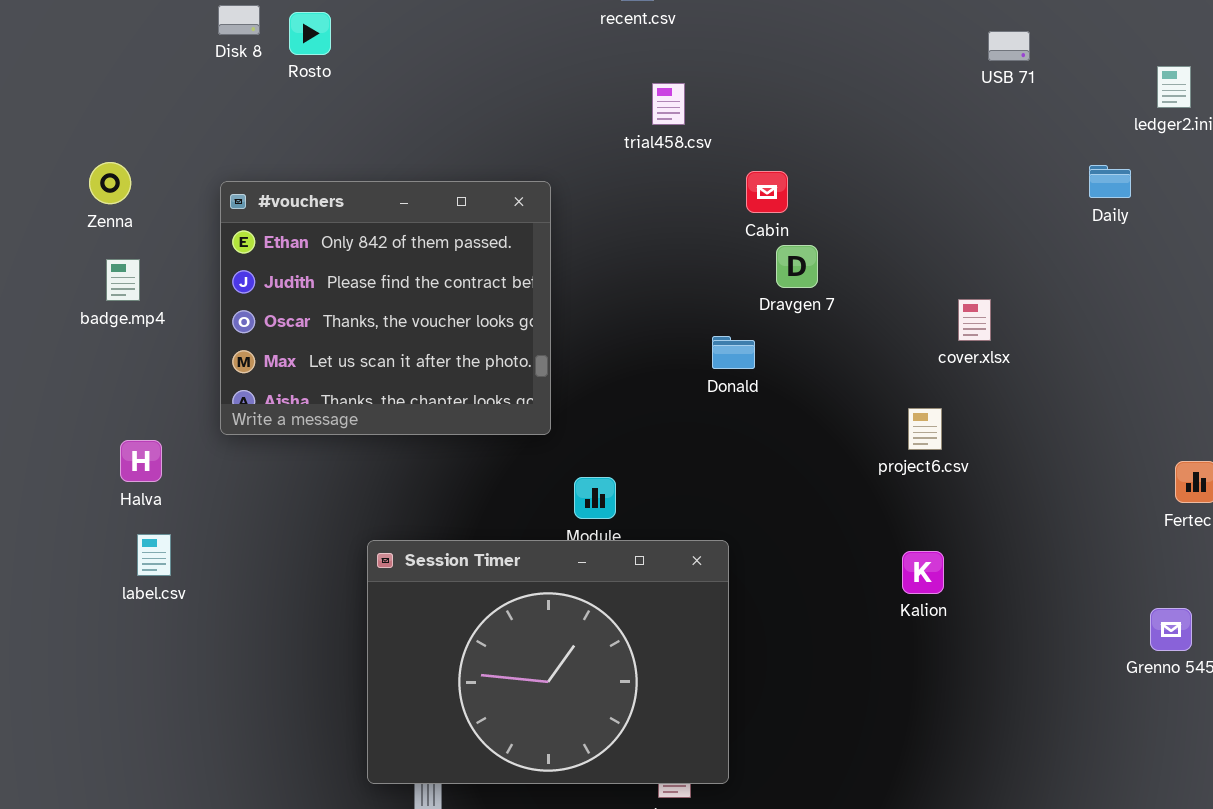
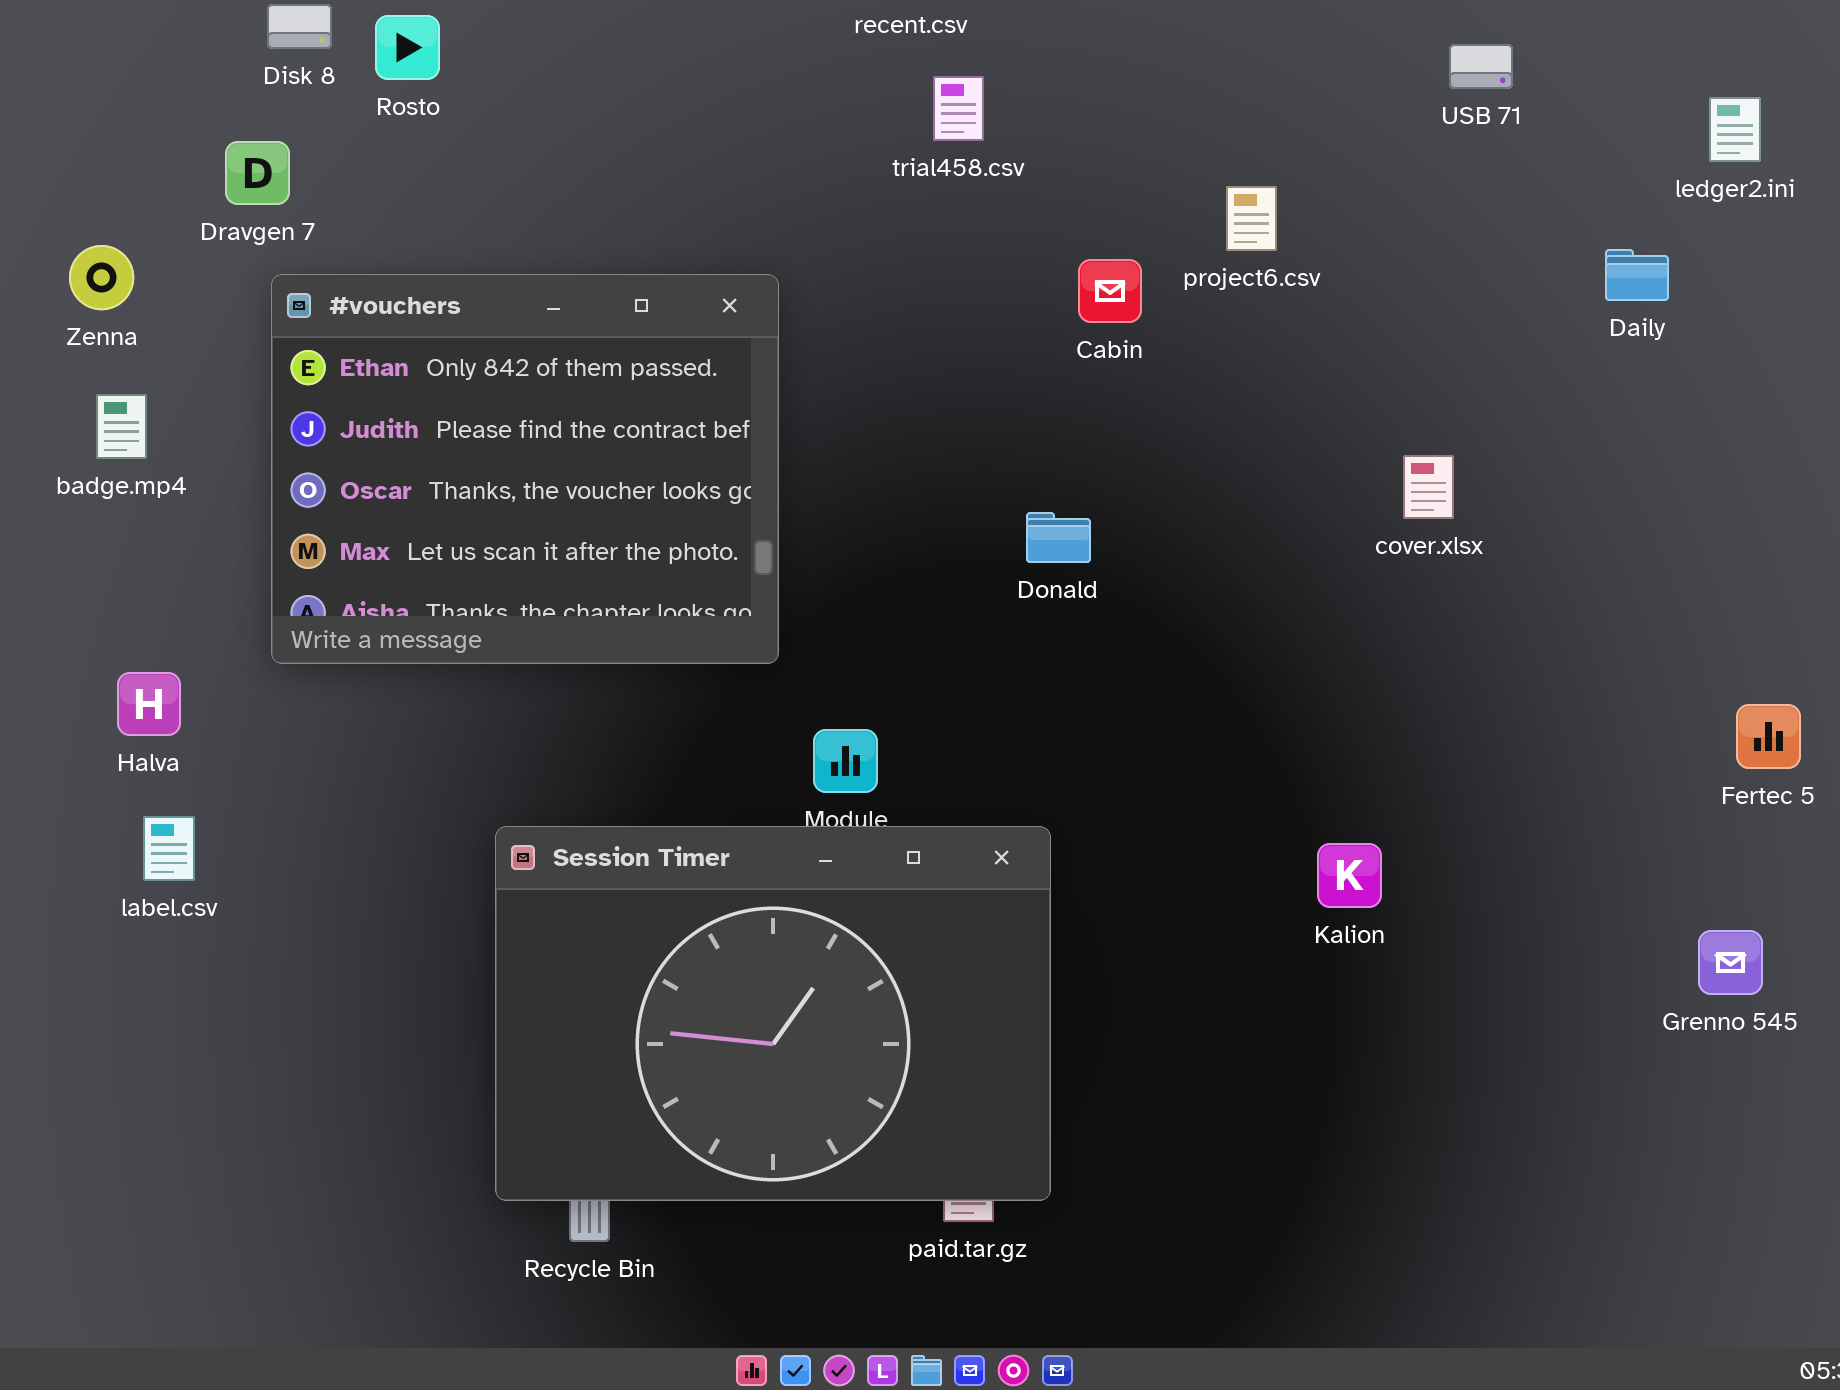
trial458.csv: [652,83,685,125] -> [933,76,984,141], moved
Dravgen 7: [776,245,818,288] -> [225,141,290,205], moved
project6.csv: [908,408,942,450] -> [1226,186,1277,251], moved

